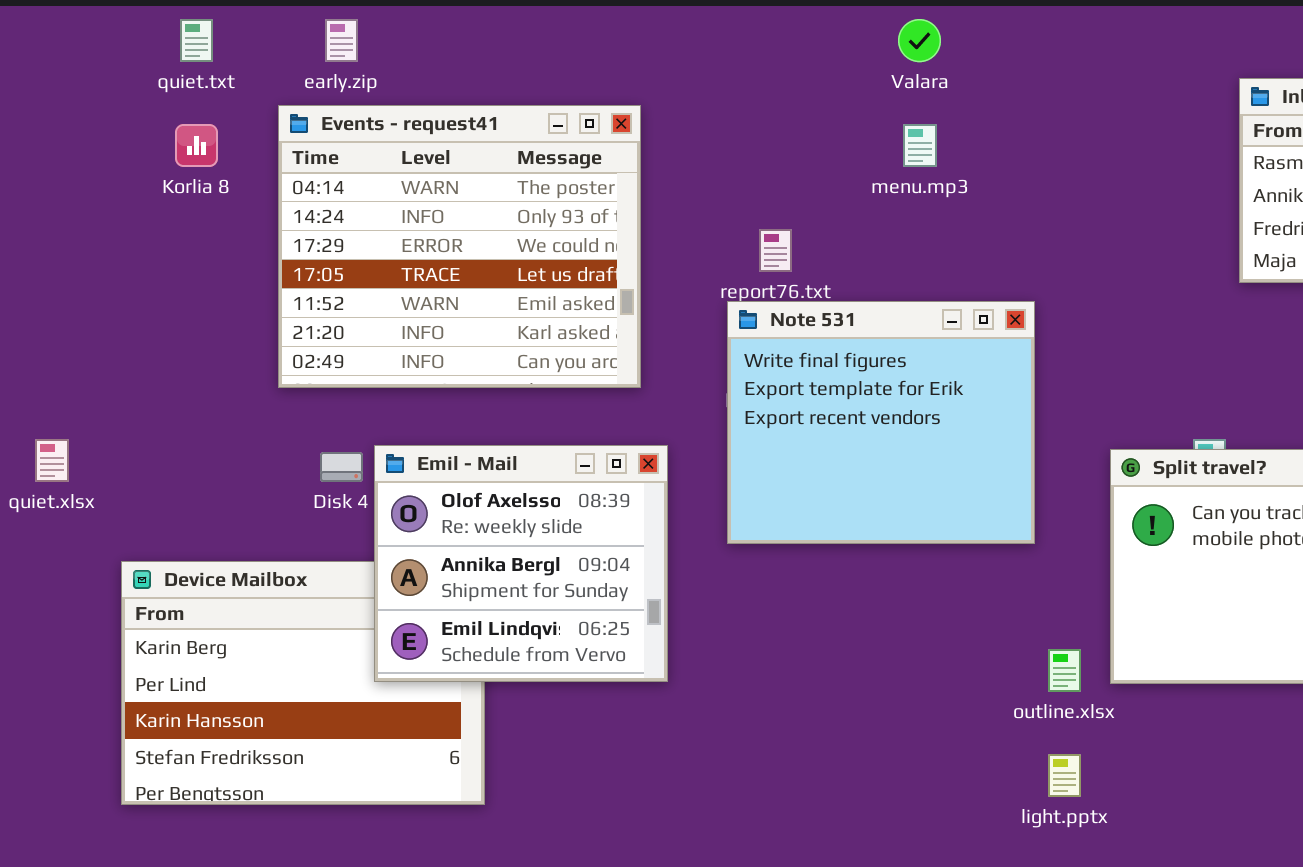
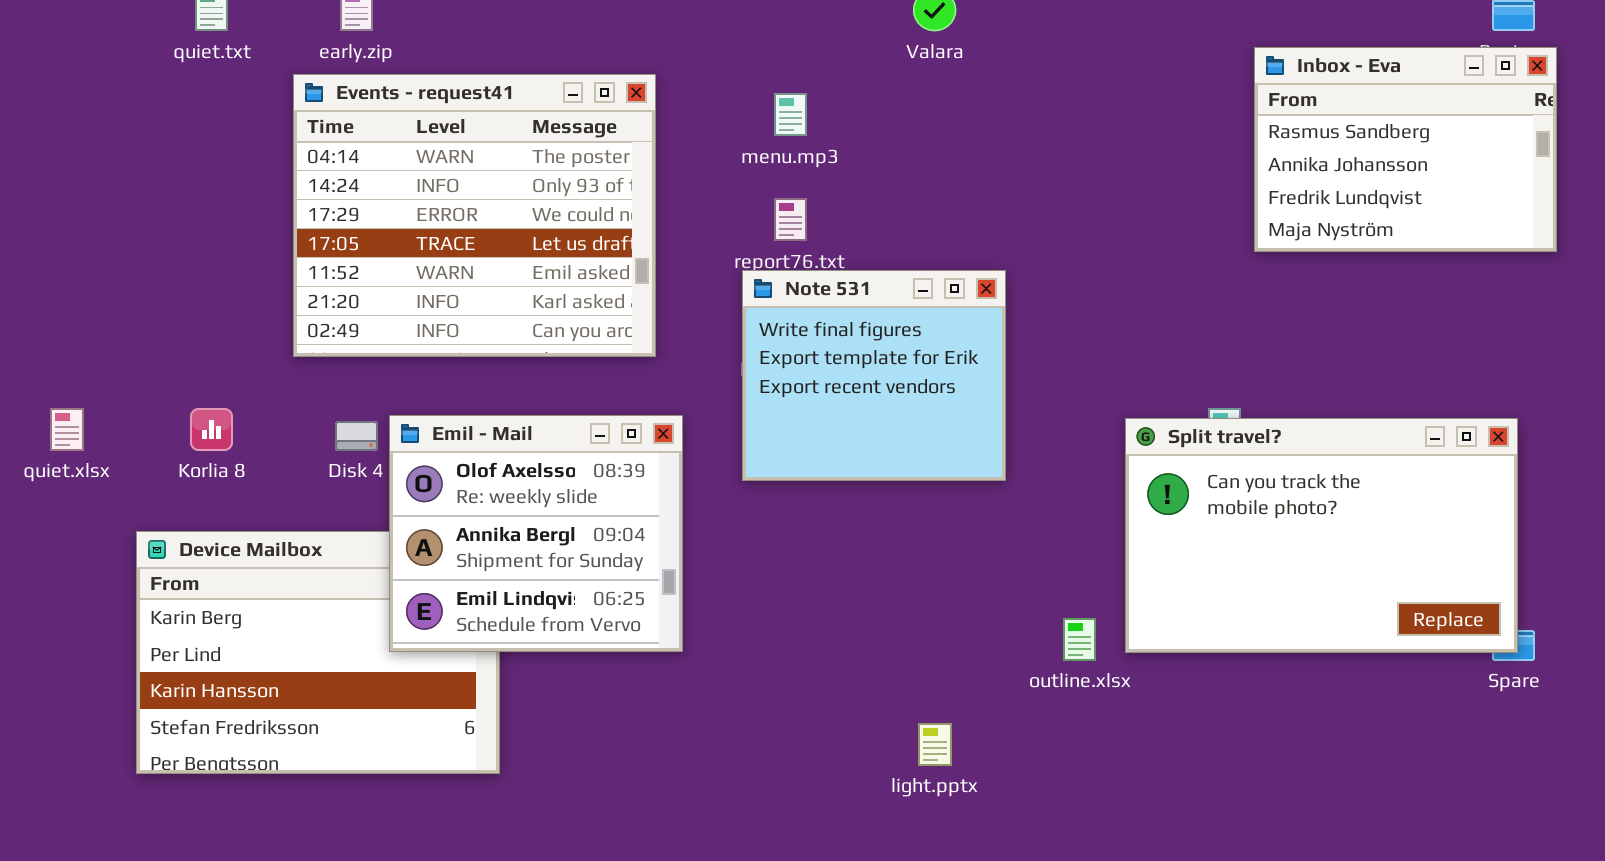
Korlia 8: [175,124,218,167] -> [190,408,233,451], moved
menu.mp3: [903,124,937,167] -> [774,93,807,136], moved
Note 531: [727,301,1035,544] -> [742,270,1006,481], resized
light.pptx: [1048,754,1081,797] -> [918,723,952,766], moved

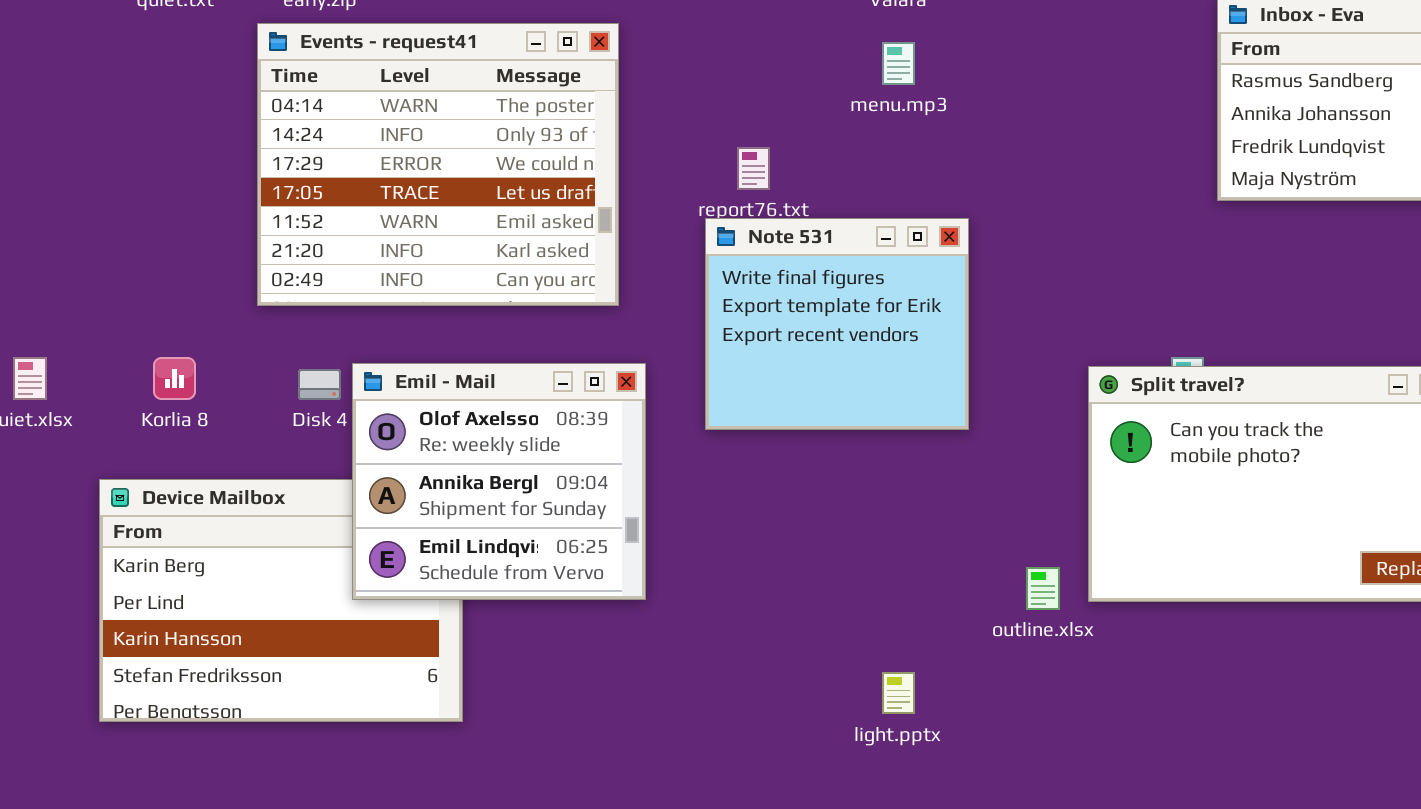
menu.mp3: [774,93,807,136] -> [882,42,915,85], moved

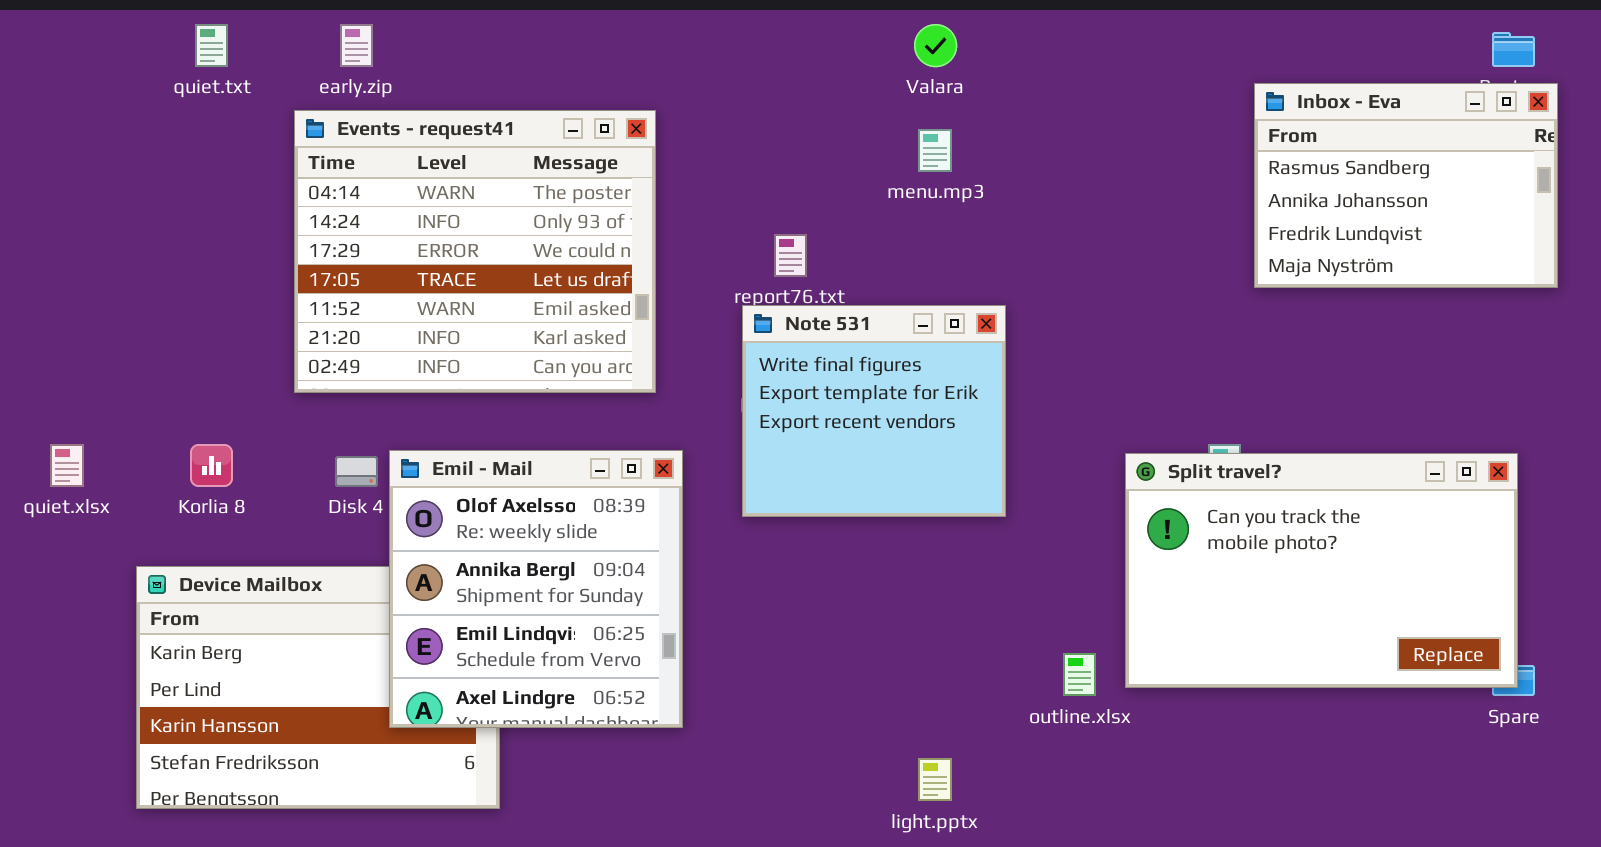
Emil - Mail: [352,363,646,600] -> [389,450,683,728], resized

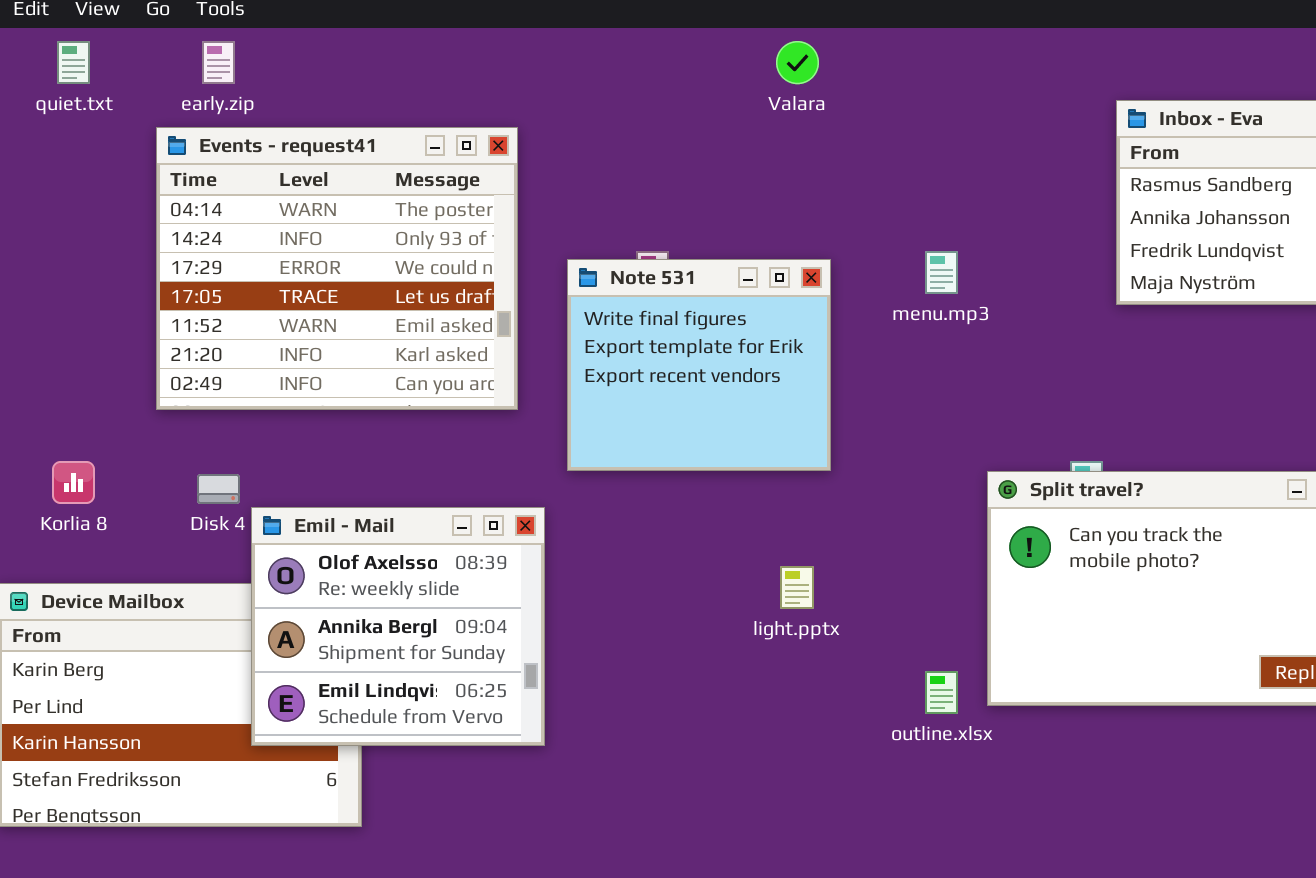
menu.mp3: [918,129,952,172] -> [925,251,958,294], moved
Note 531: [742,305,1006,517] -> [567,259,831,471], moved
Emil - Mail: [389,450,683,728] -> [251,507,545,746], resized
light.pptx: [918,758,952,801] -> [780,566,814,609], moved

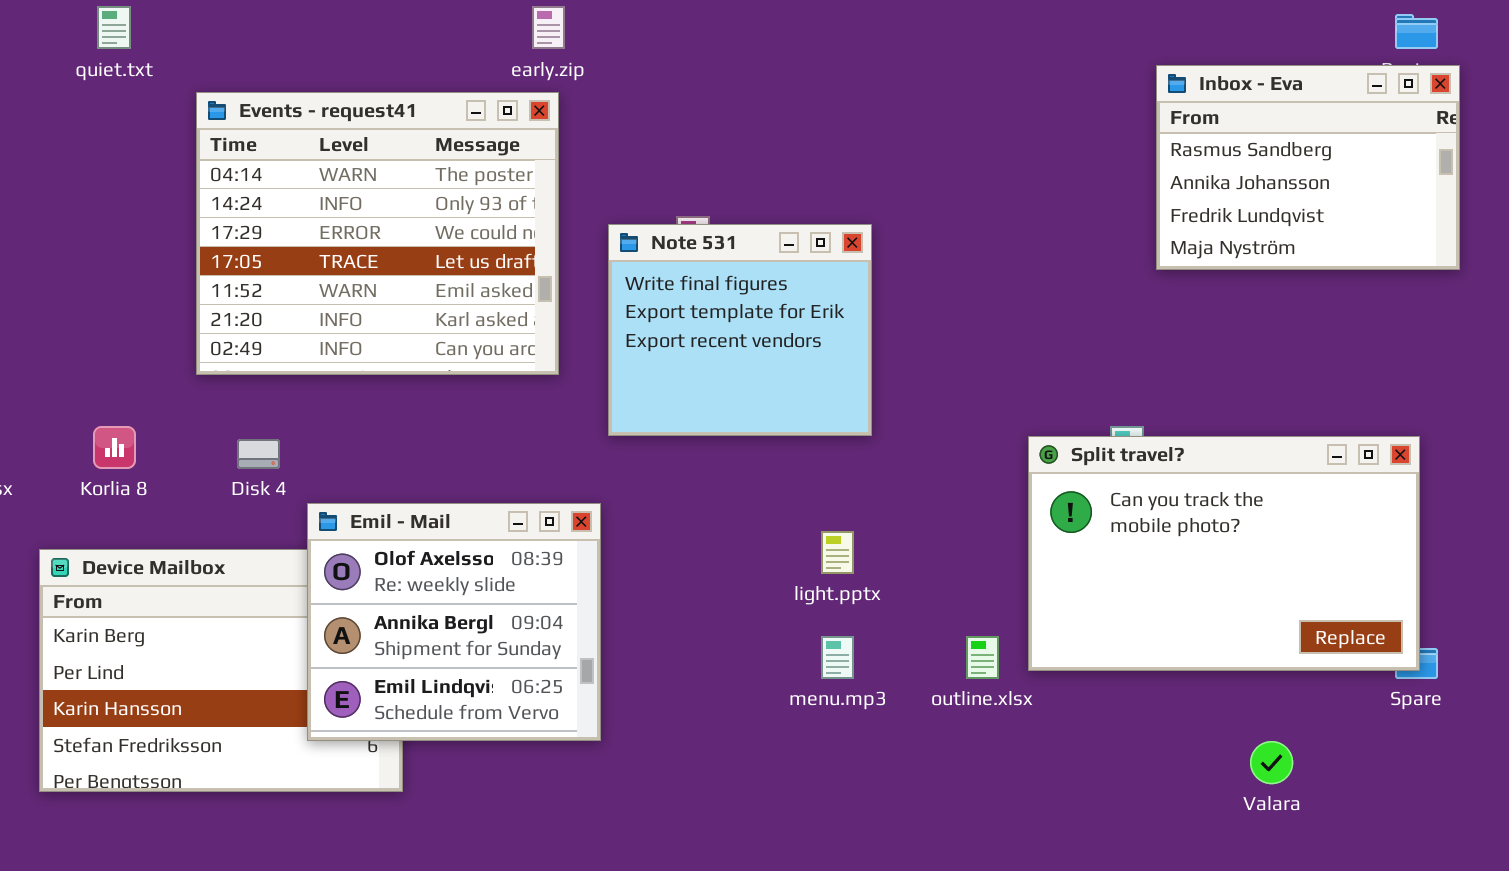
early.zip: [202,41,235,84] -> [532,6,565,49], moved
Valara: [776,41,819,84] -> [1250,741,1293,784], moved
menu.mp3: [925,251,958,294] -> [821,636,854,679], moved
Emil - Mail: [251,507,545,746] -> [307,503,601,741], moved

